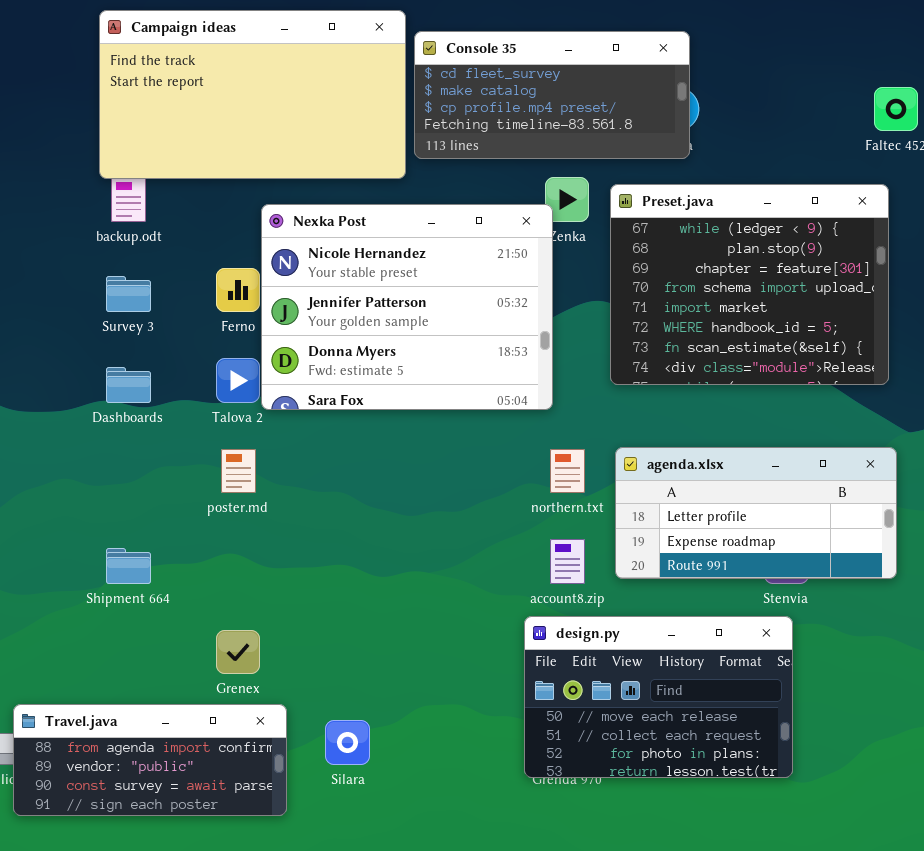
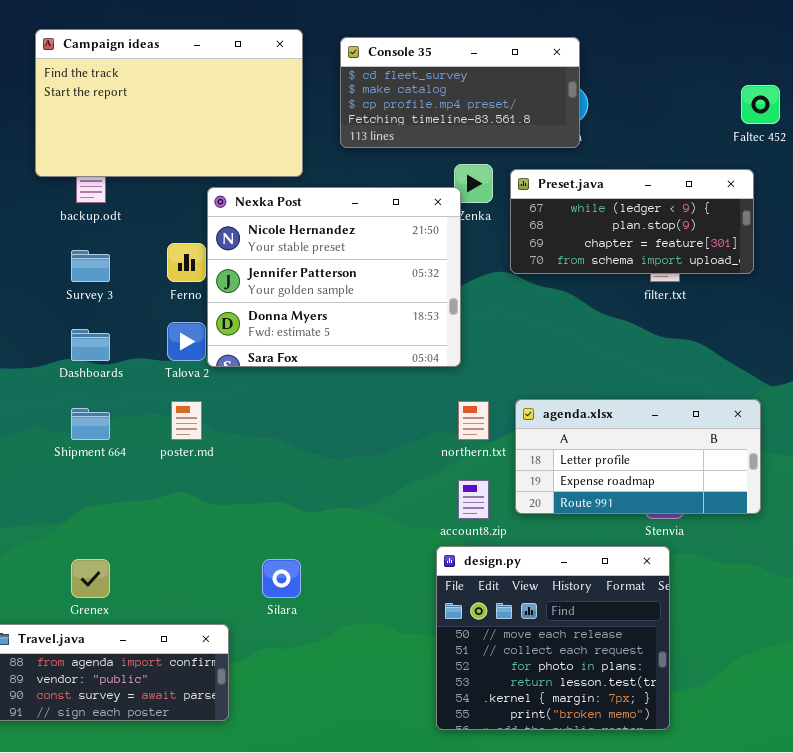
Campaign ideas: [99,10,406,179] -> [35,29,303,177], moved
Preset.java: [610,184,889,385] -> [510,169,754,274], resized
Shipment 664: [106,548,151,584] -> [71,408,110,440], moved
design.py: [524,616,793,778] -> [436,546,670,730], resized
Grenex: [216,630,260,674] -> [71,559,110,598], moved
Silara: [325,720,370,765] -> [262,559,301,598], moved

